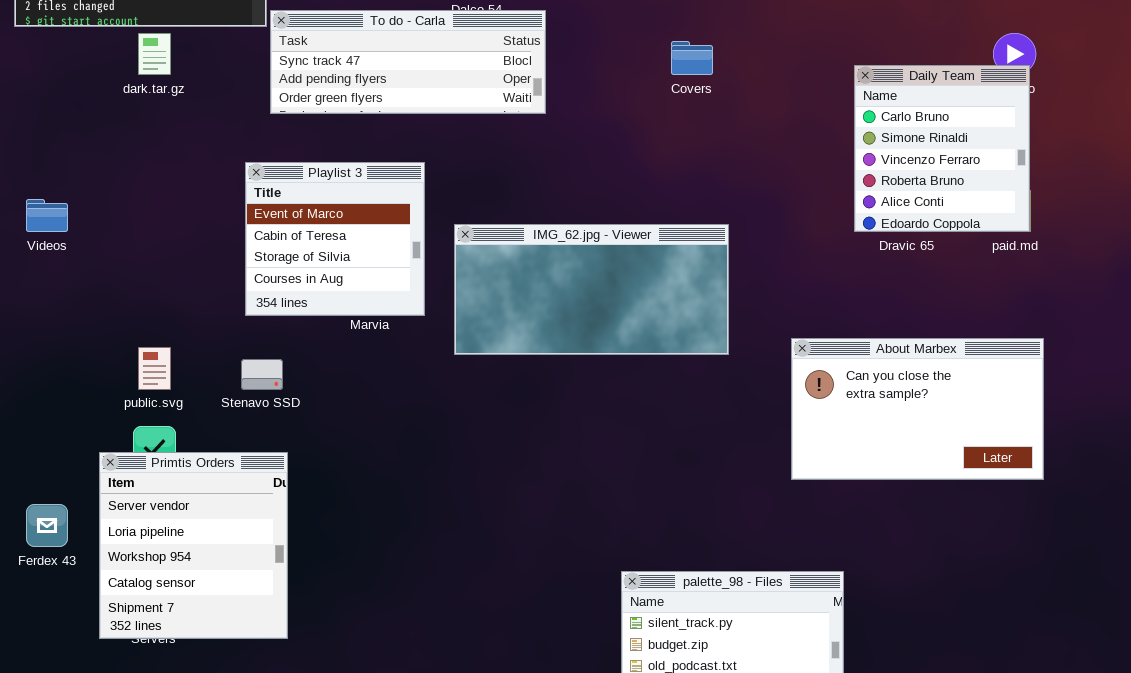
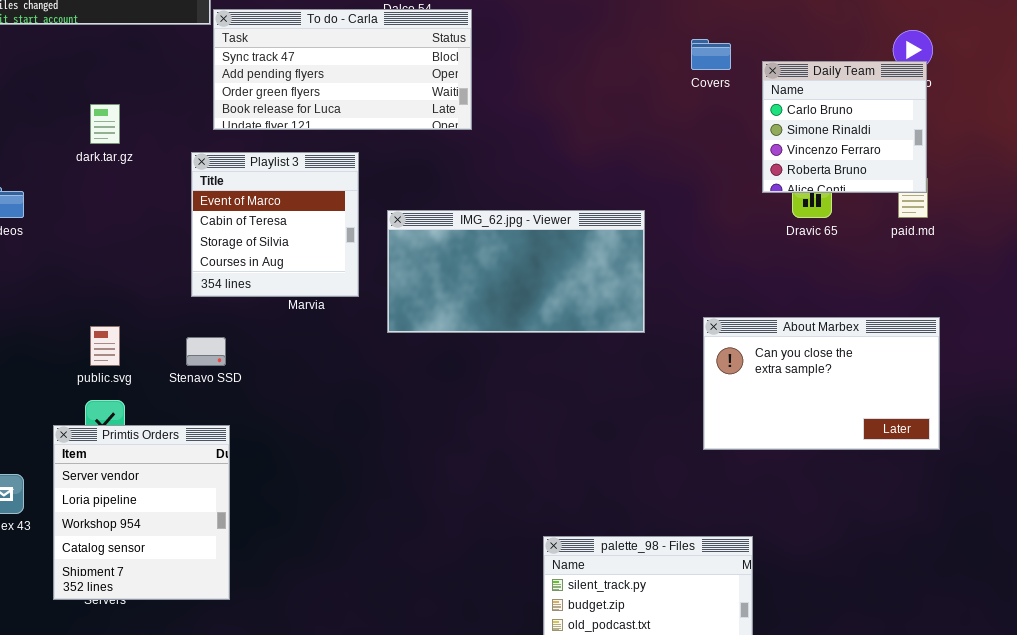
To do - Carla: [270,10,546,114] -> [213,9,472,130], resized
dark.tar.gz: [138,33,171,75] -> [90,104,120,144], moved
Covers: [671,41,713,75] -> [691,39,731,70], moved
Daily Team: [854,65,1030,232] -> [762,61,927,193], resized

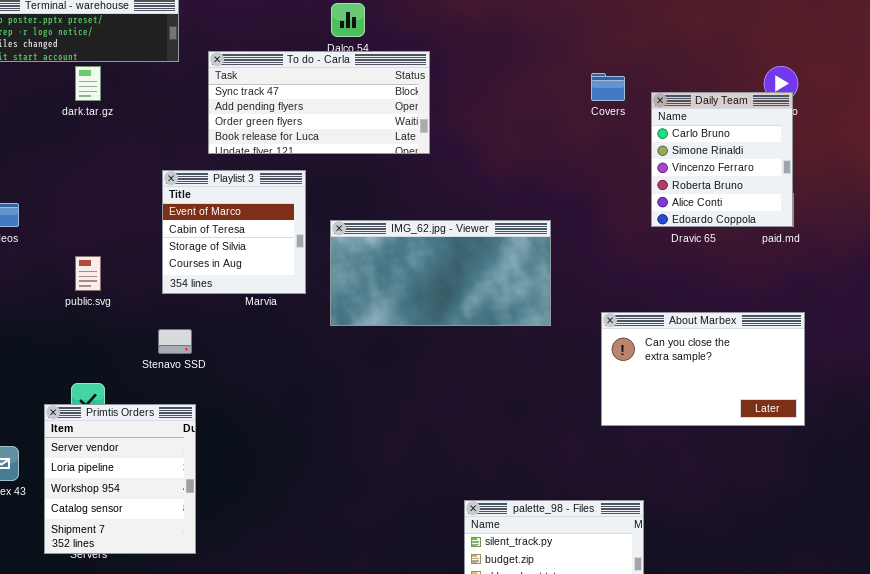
To do - Carla: [213,9,472,130] -> [208,51,430,154], moved
Daily Team: [762,61,927,193] -> [651,92,793,227], resized
dark.tar.gz: [90,104,120,144] -> [75,66,101,101], moved
public.svg: [90,326,120,366] -> [75,256,101,291], moved

